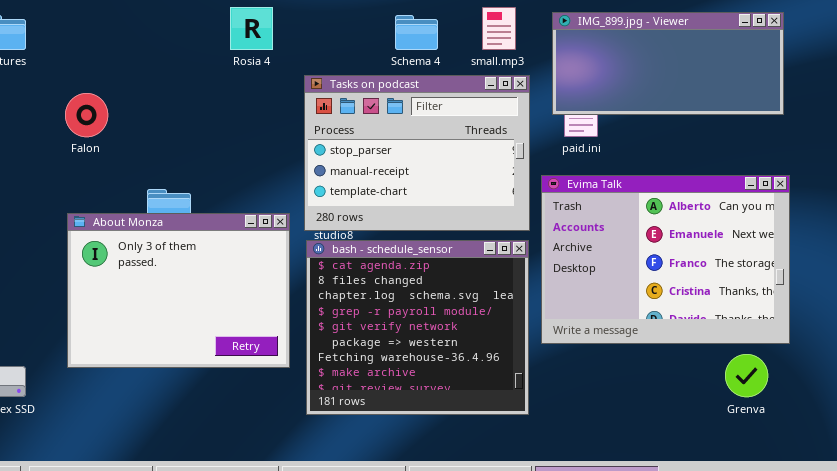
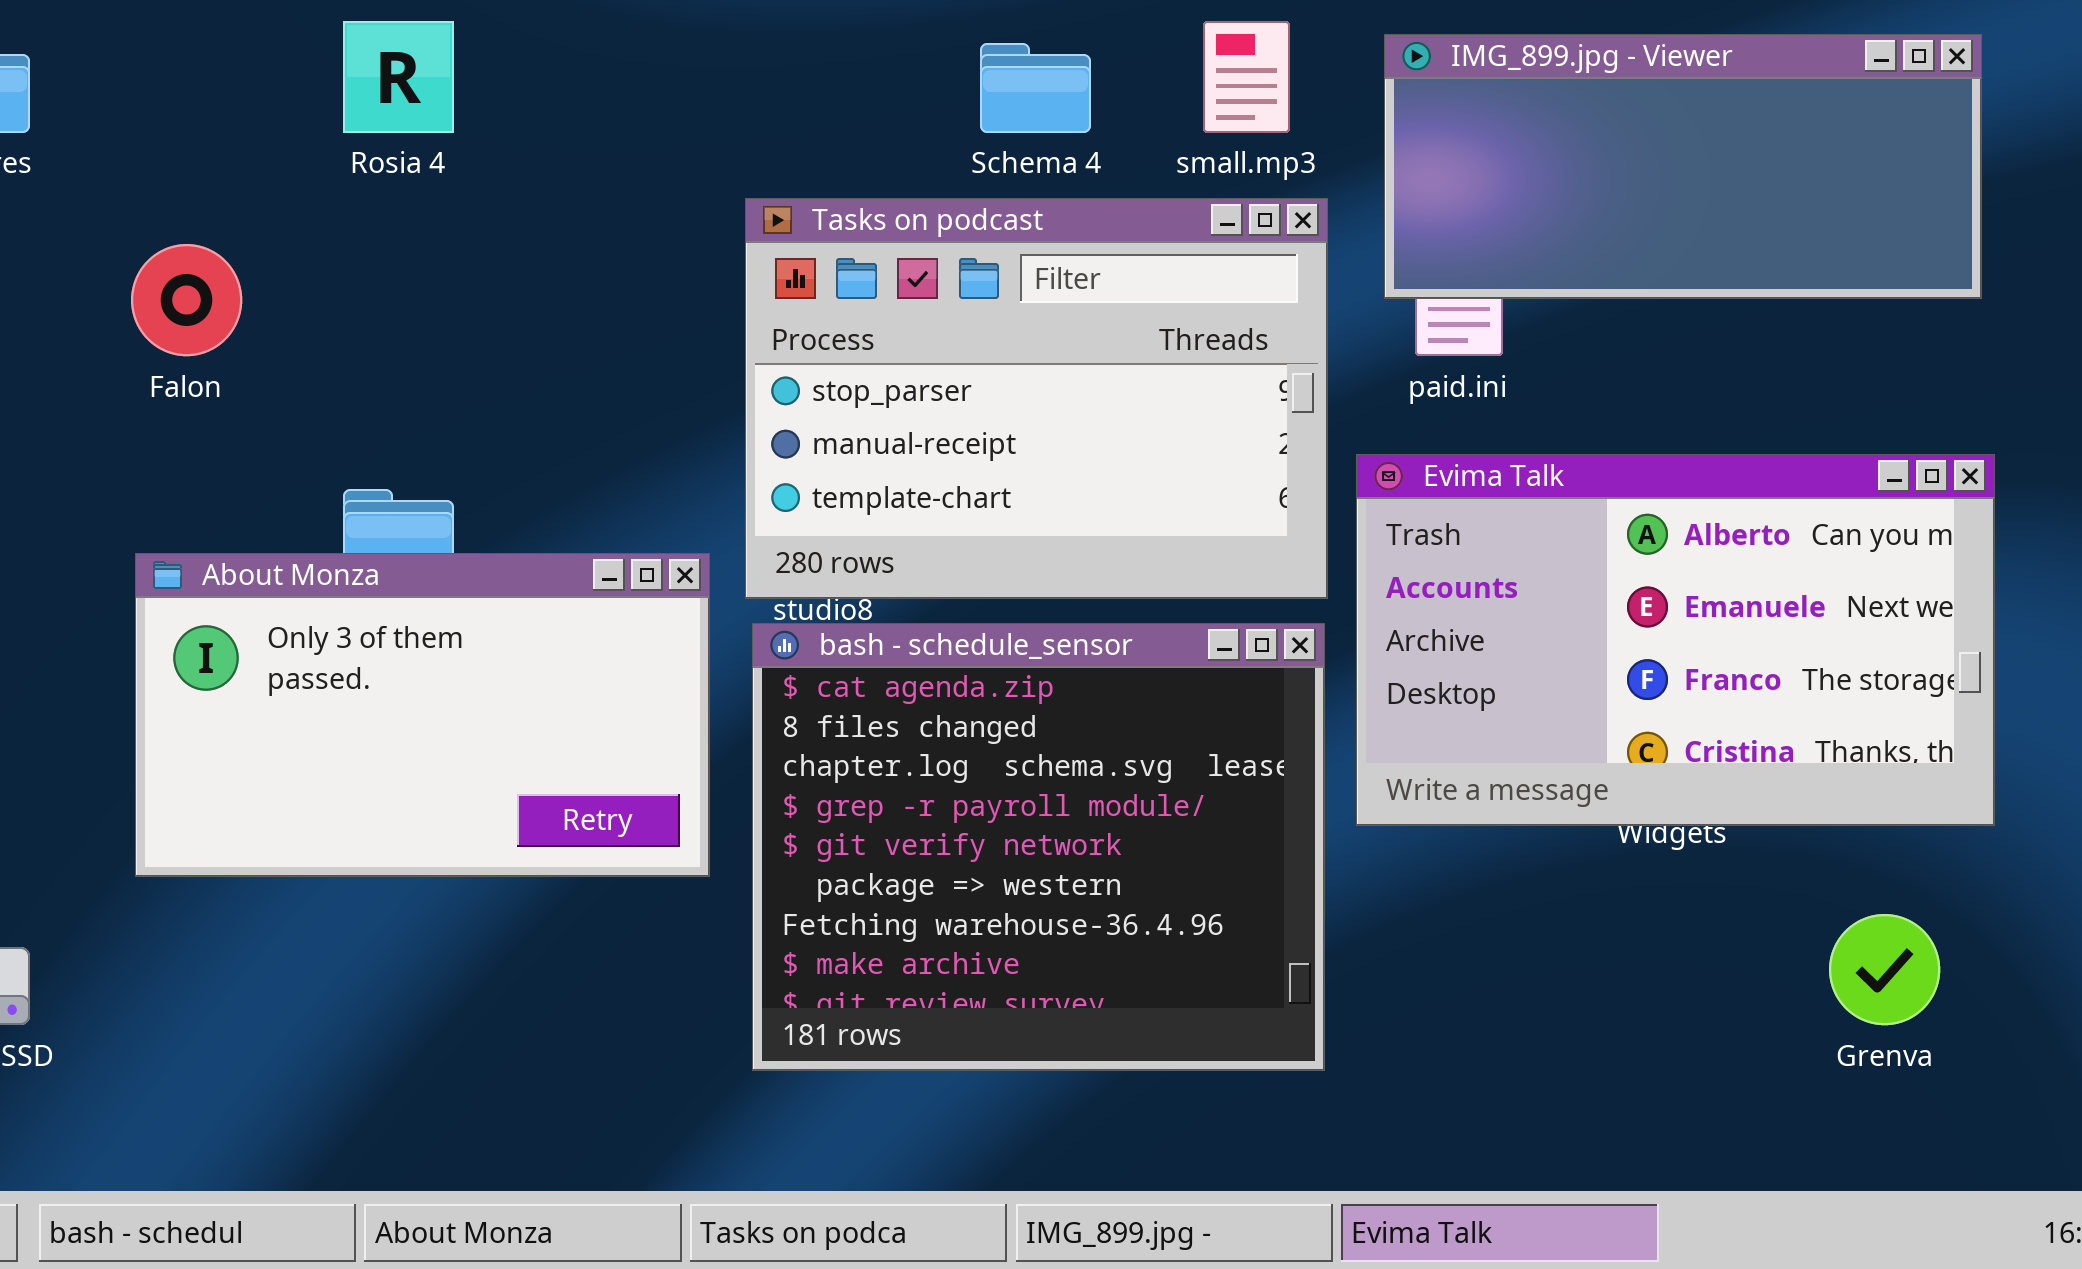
Rosia 4: [230,7,273,50] -> [343,21,454,133], moved
Evima Talk: [541,175,790,344] -> [1356,454,1995,826], resized
About Monza: [67,213,290,368] -> [135,553,710,877], resized

